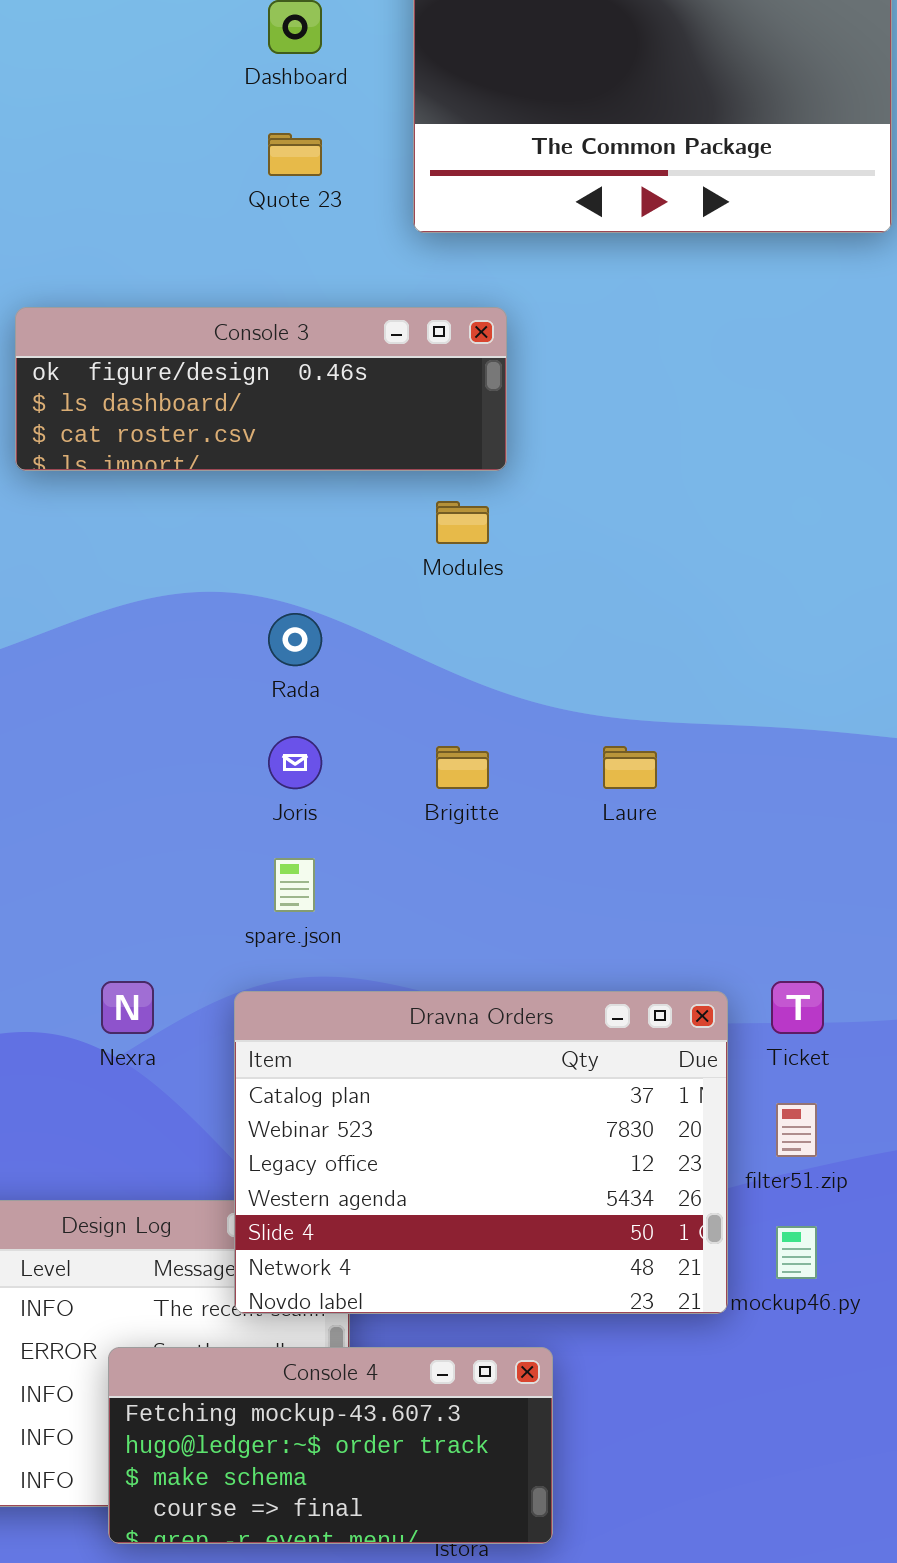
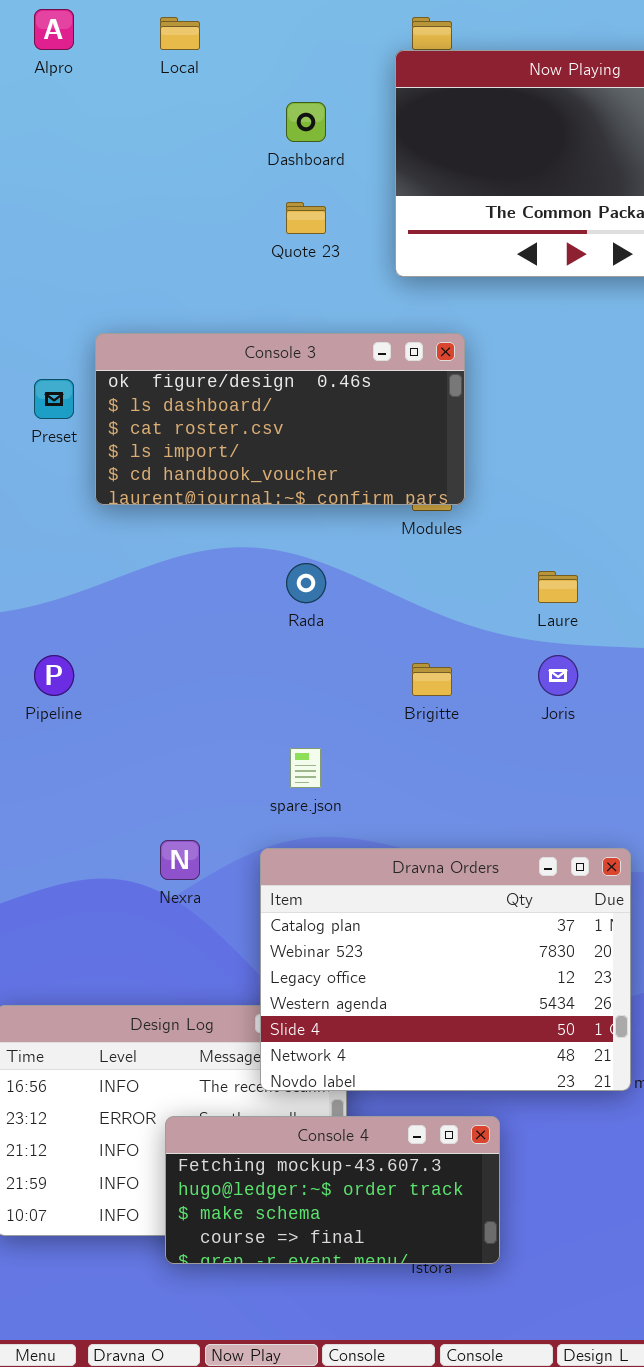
Console 3: [15,307,507,471] -> [95,333,465,505], resized
Joris: [268,736,322,789] -> [538,655,578,696], moved
Laure: [603,746,657,789] -> [538,571,578,603], moved

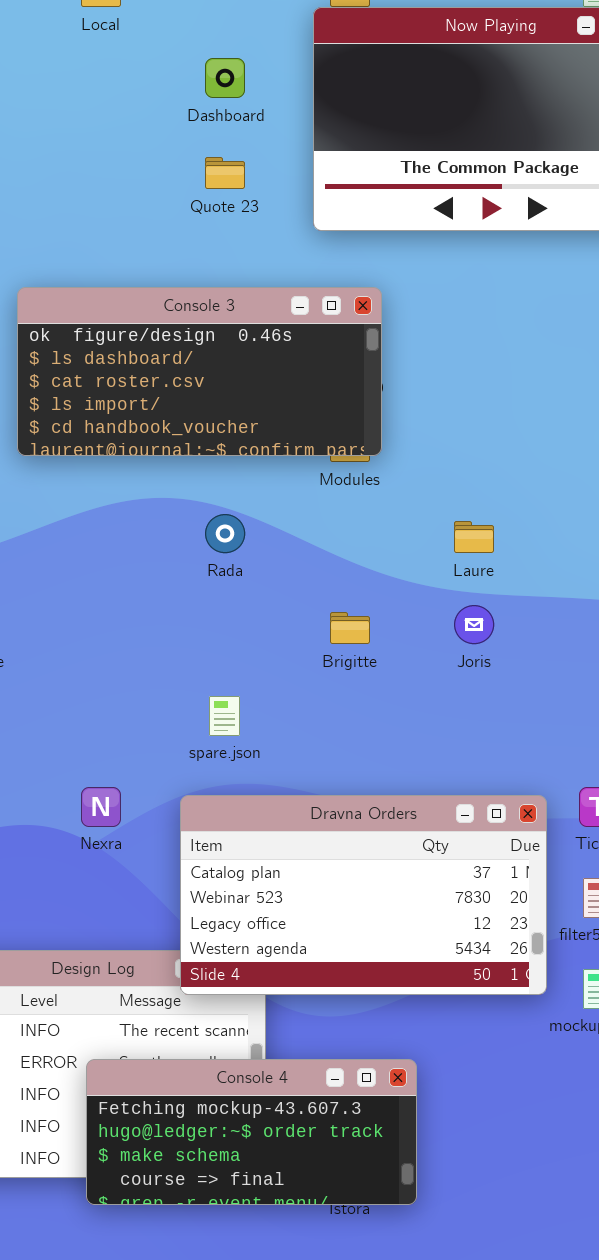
Dravna Orders: [260,848,631,1091] -> [180,795,547,995], resized

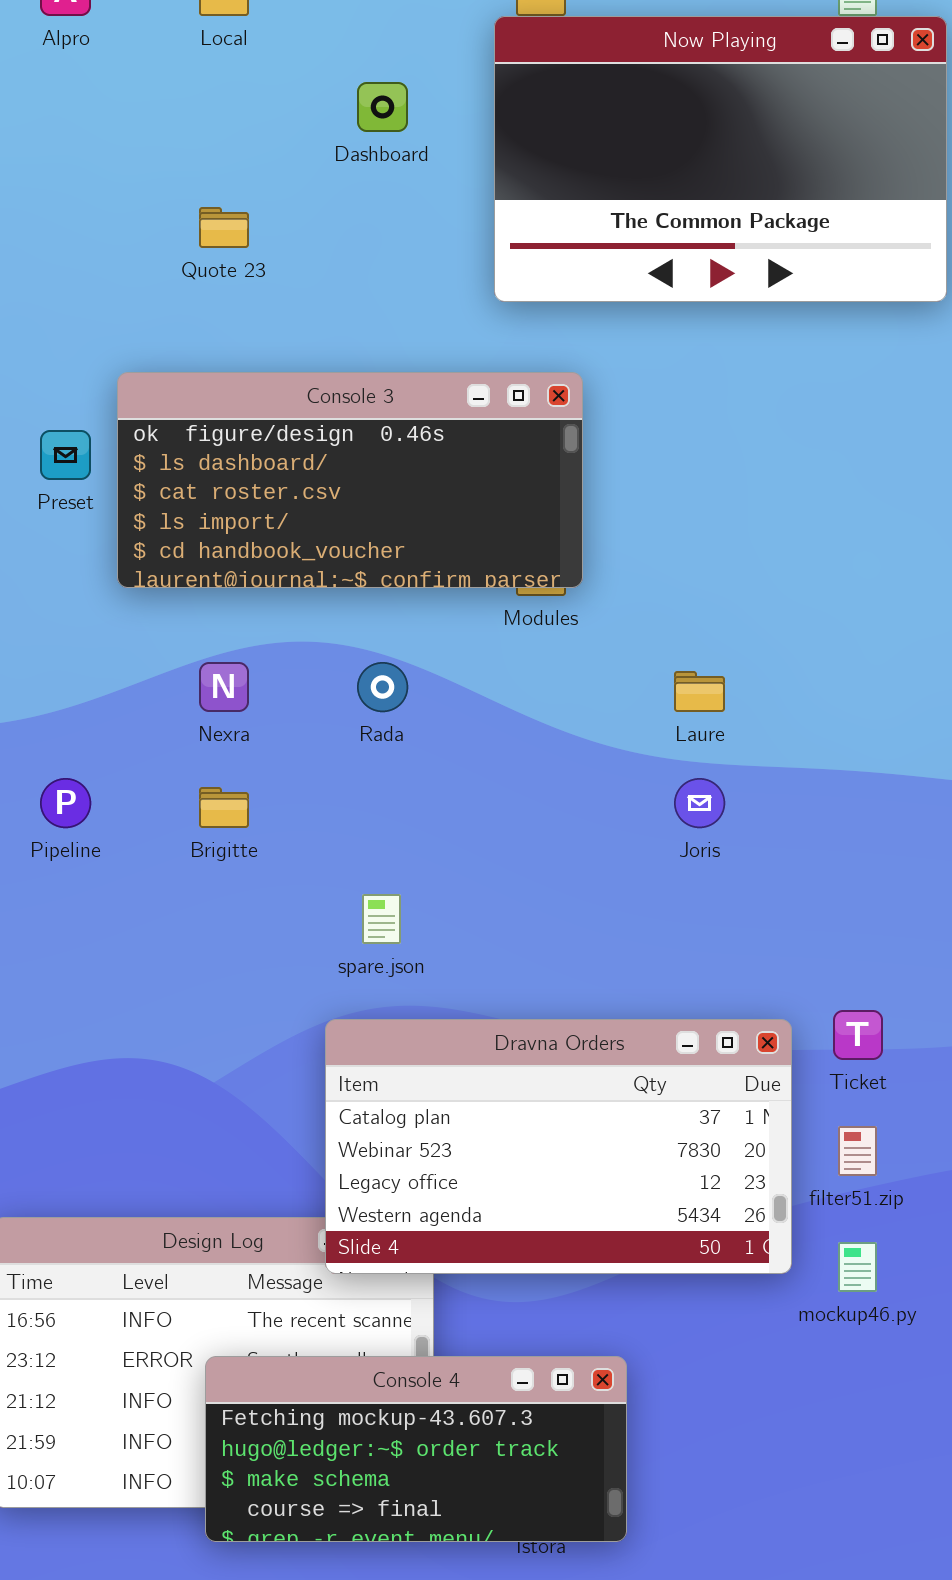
Quote 23: [205,157,245,189] -> [199,207,249,248], moved
Brigitte: [330,612,370,644] -> [199,787,249,828], moved
Nexra: [81,787,121,827] -> [199,662,249,712], moved

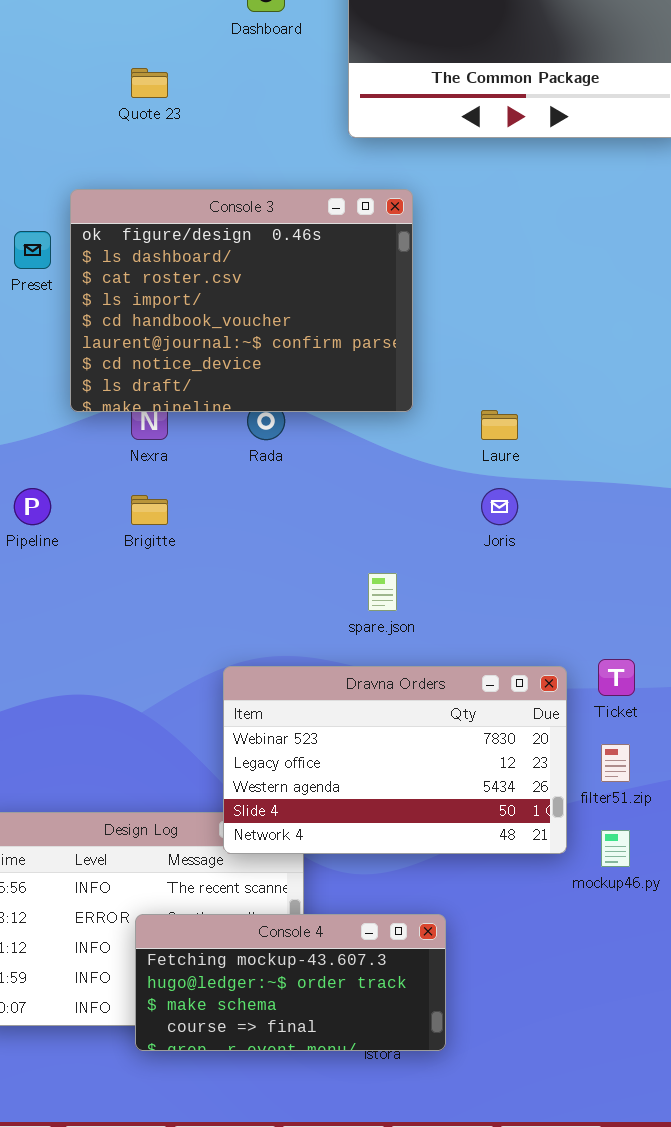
Console 3: [117,372,583,588] -> [70,189,413,412], resized
spare.json: [362,894,401,944] -> [368,573,397,611], moved
Dravna Orders: [325,1019,792,1274] -> [223,666,567,854], scrolled down 1 row

